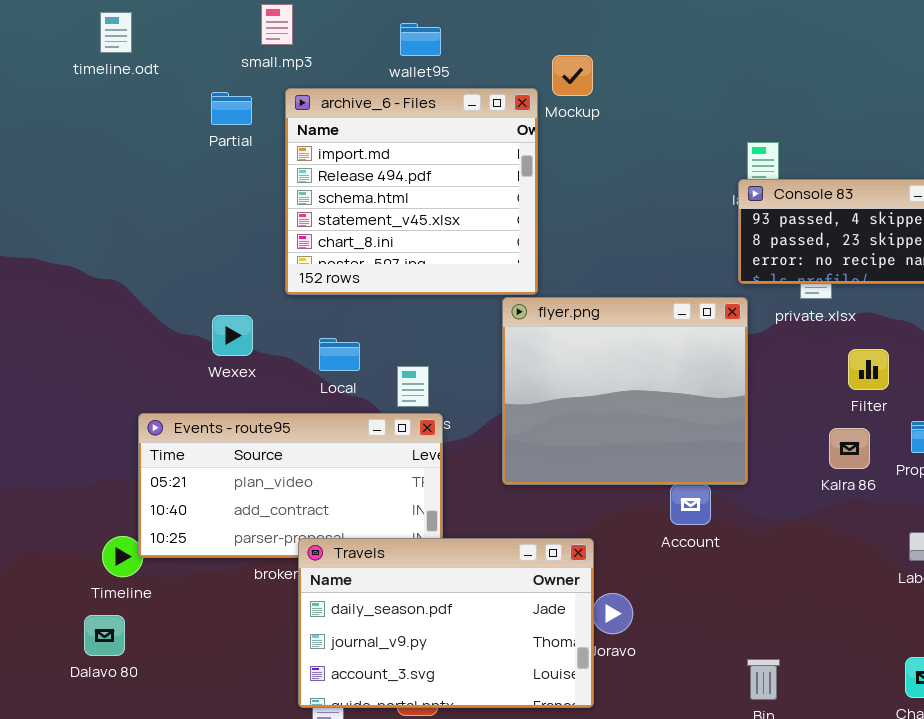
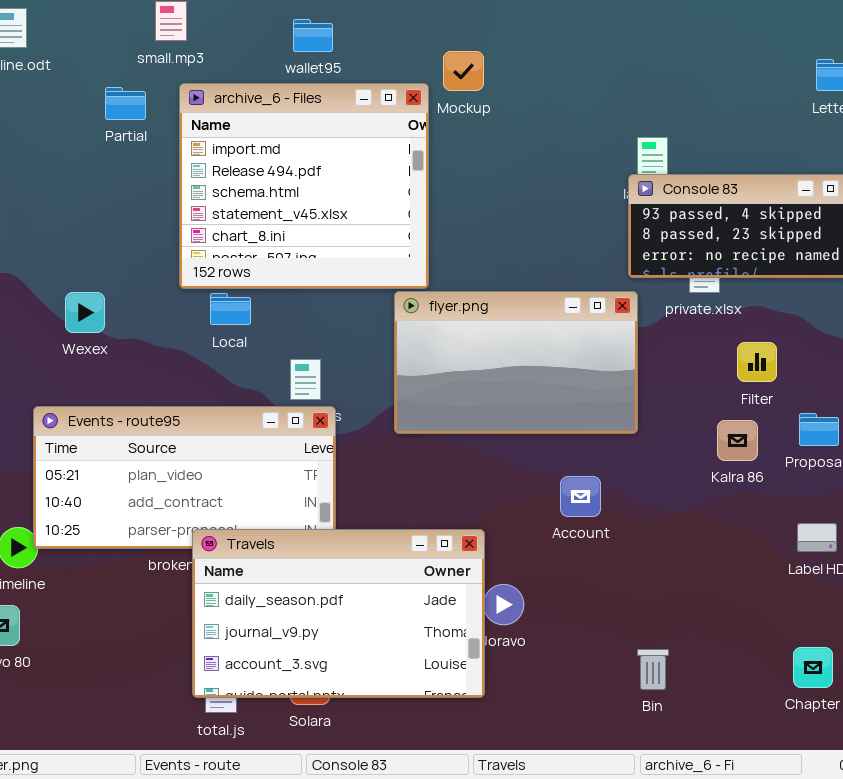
flyer.png: [502,297,748,485] -> [394,291,638,434], resized
Wexex: [212,315,253,356] -> [65,292,105,333], moved
Local: [319,338,360,371] -> [210,293,251,325], moved

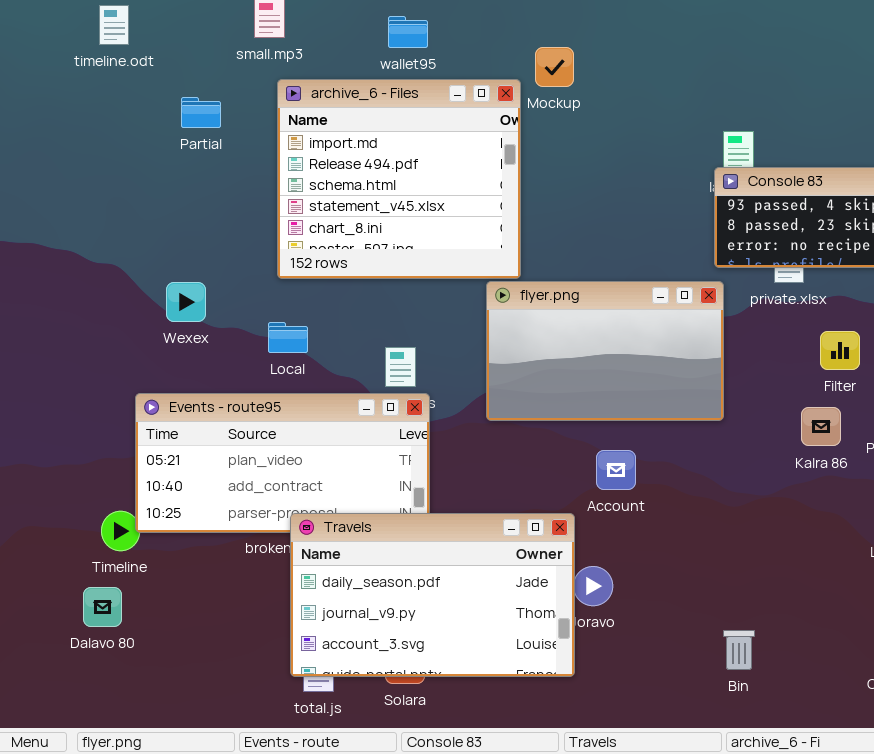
Partial: [105,87,146,120] -> [181,97,221,128], moved
Local: [210,293,251,325] -> [268,322,308,353], moved
Account: [560,476,601,517] -> [596,450,636,490], moved

